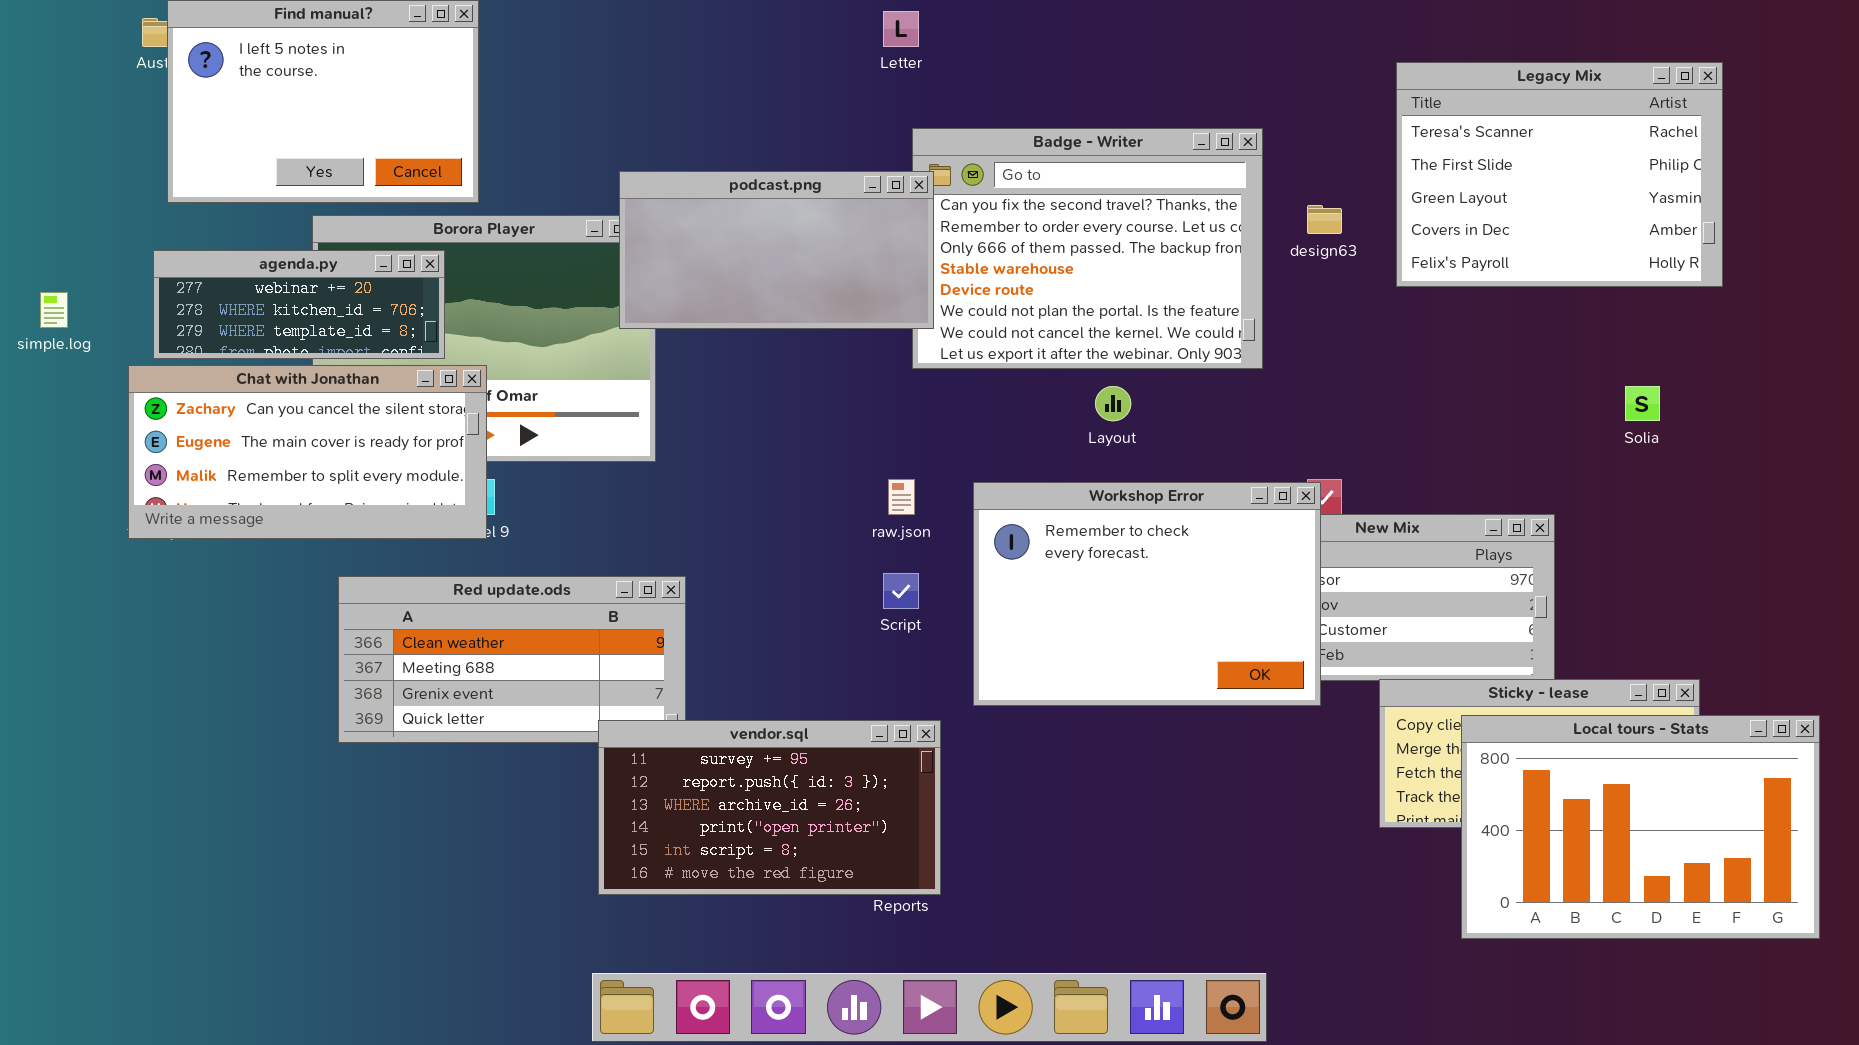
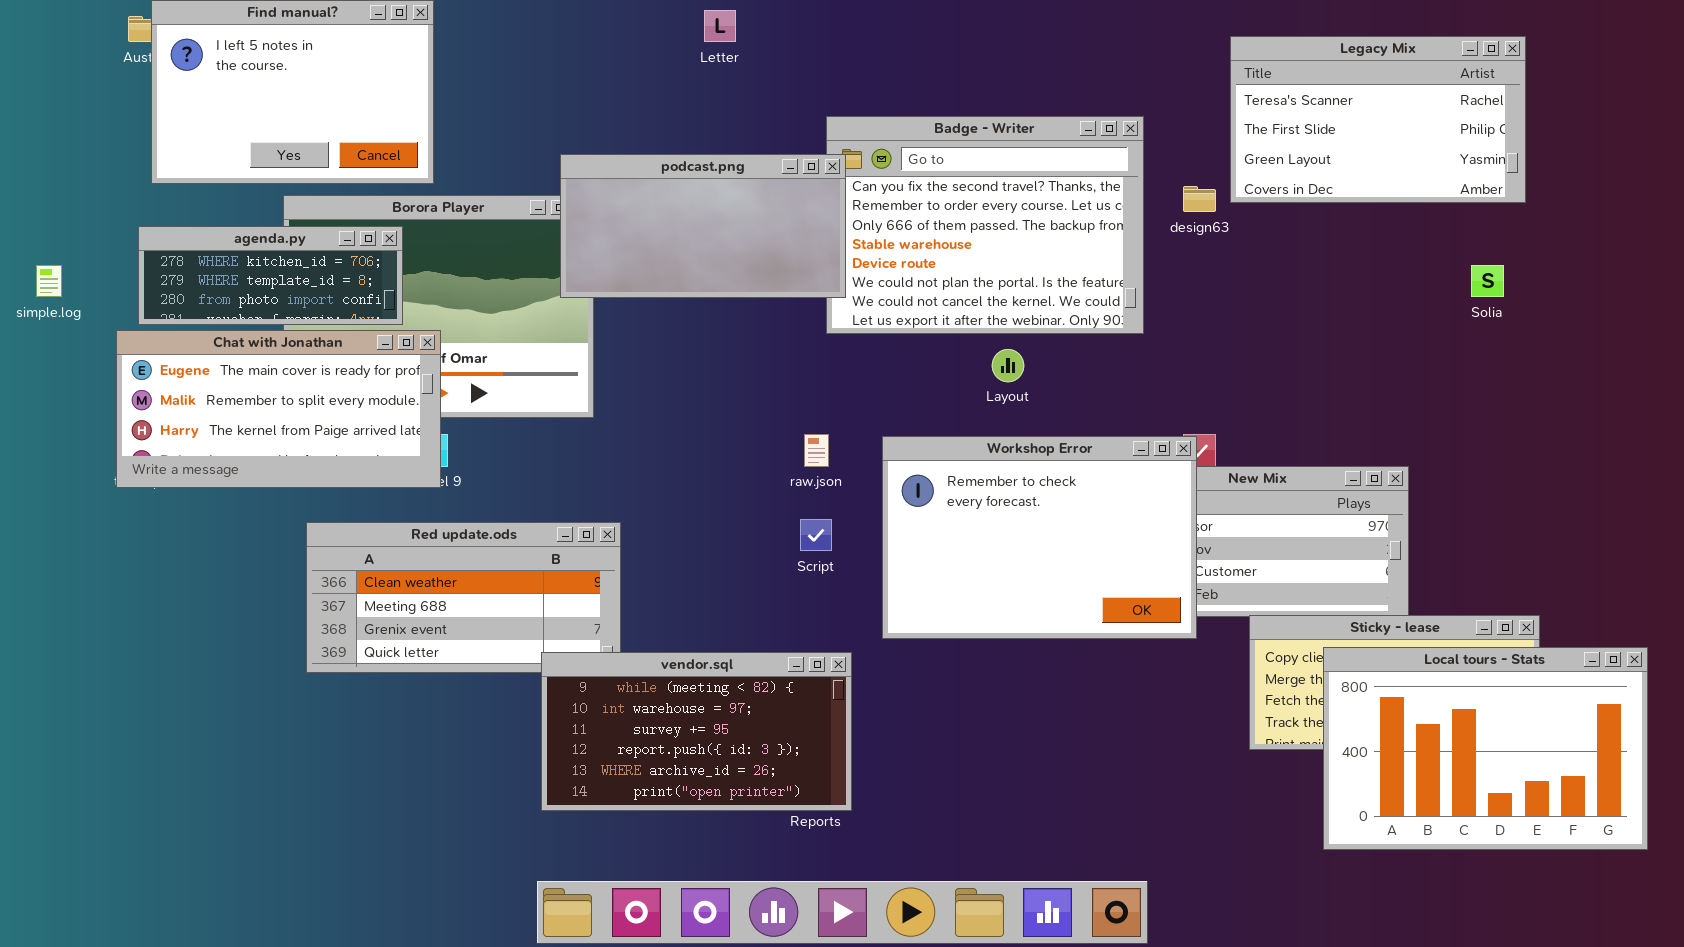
Letter: [883,11,919,47] -> [704,10,736,42], moved
Legacy Mix: [1396,62,1723,287] -> [1230,36,1526,203], moved, resized
agenda.py: [153,250,445,359] -> [138,226,403,325], scrolled down 1 row
Chat with Jonathan: [128,365,487,539] -> [116,330,441,488], scrolled down 1 row
Solia: [1625,386,1660,421] -> [1471,265,1504,297], moved
vendor.sql: [598,720,941,895] -> [541,652,852,811], scrolled up 2 rows

